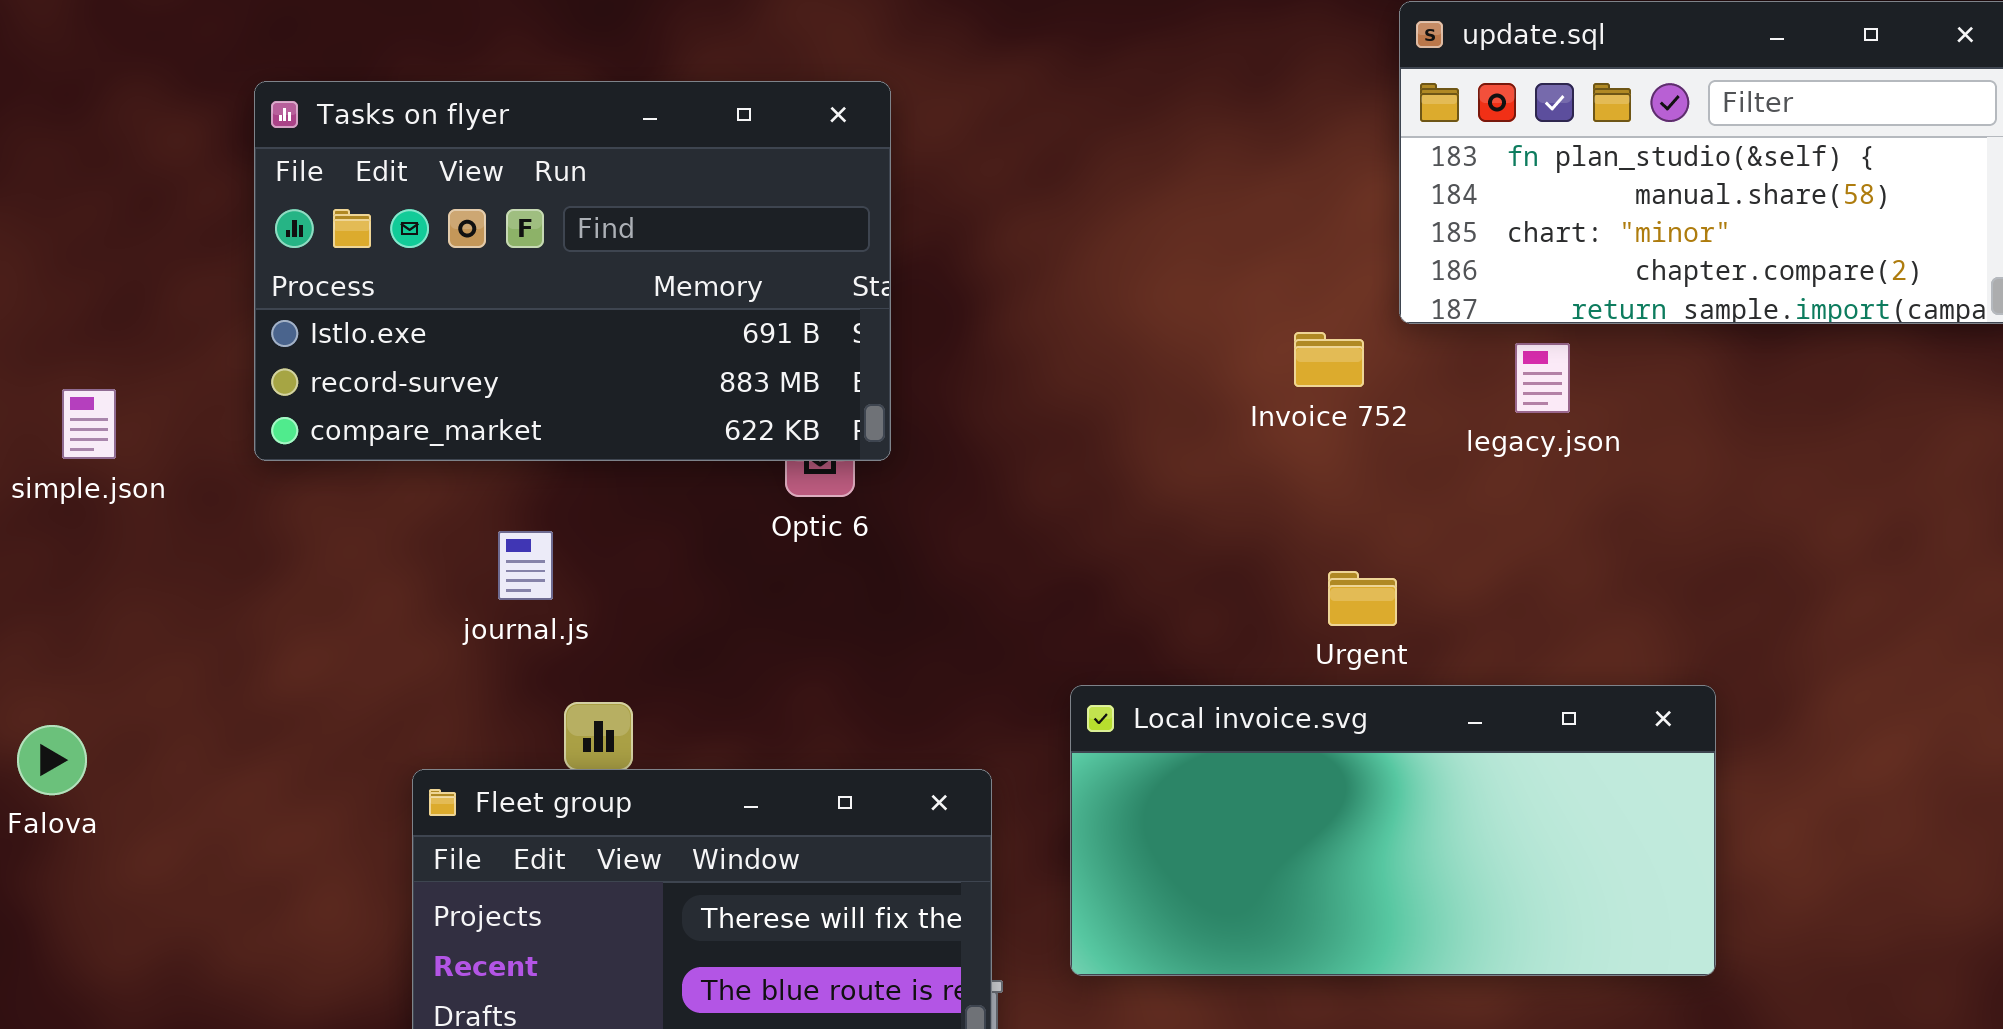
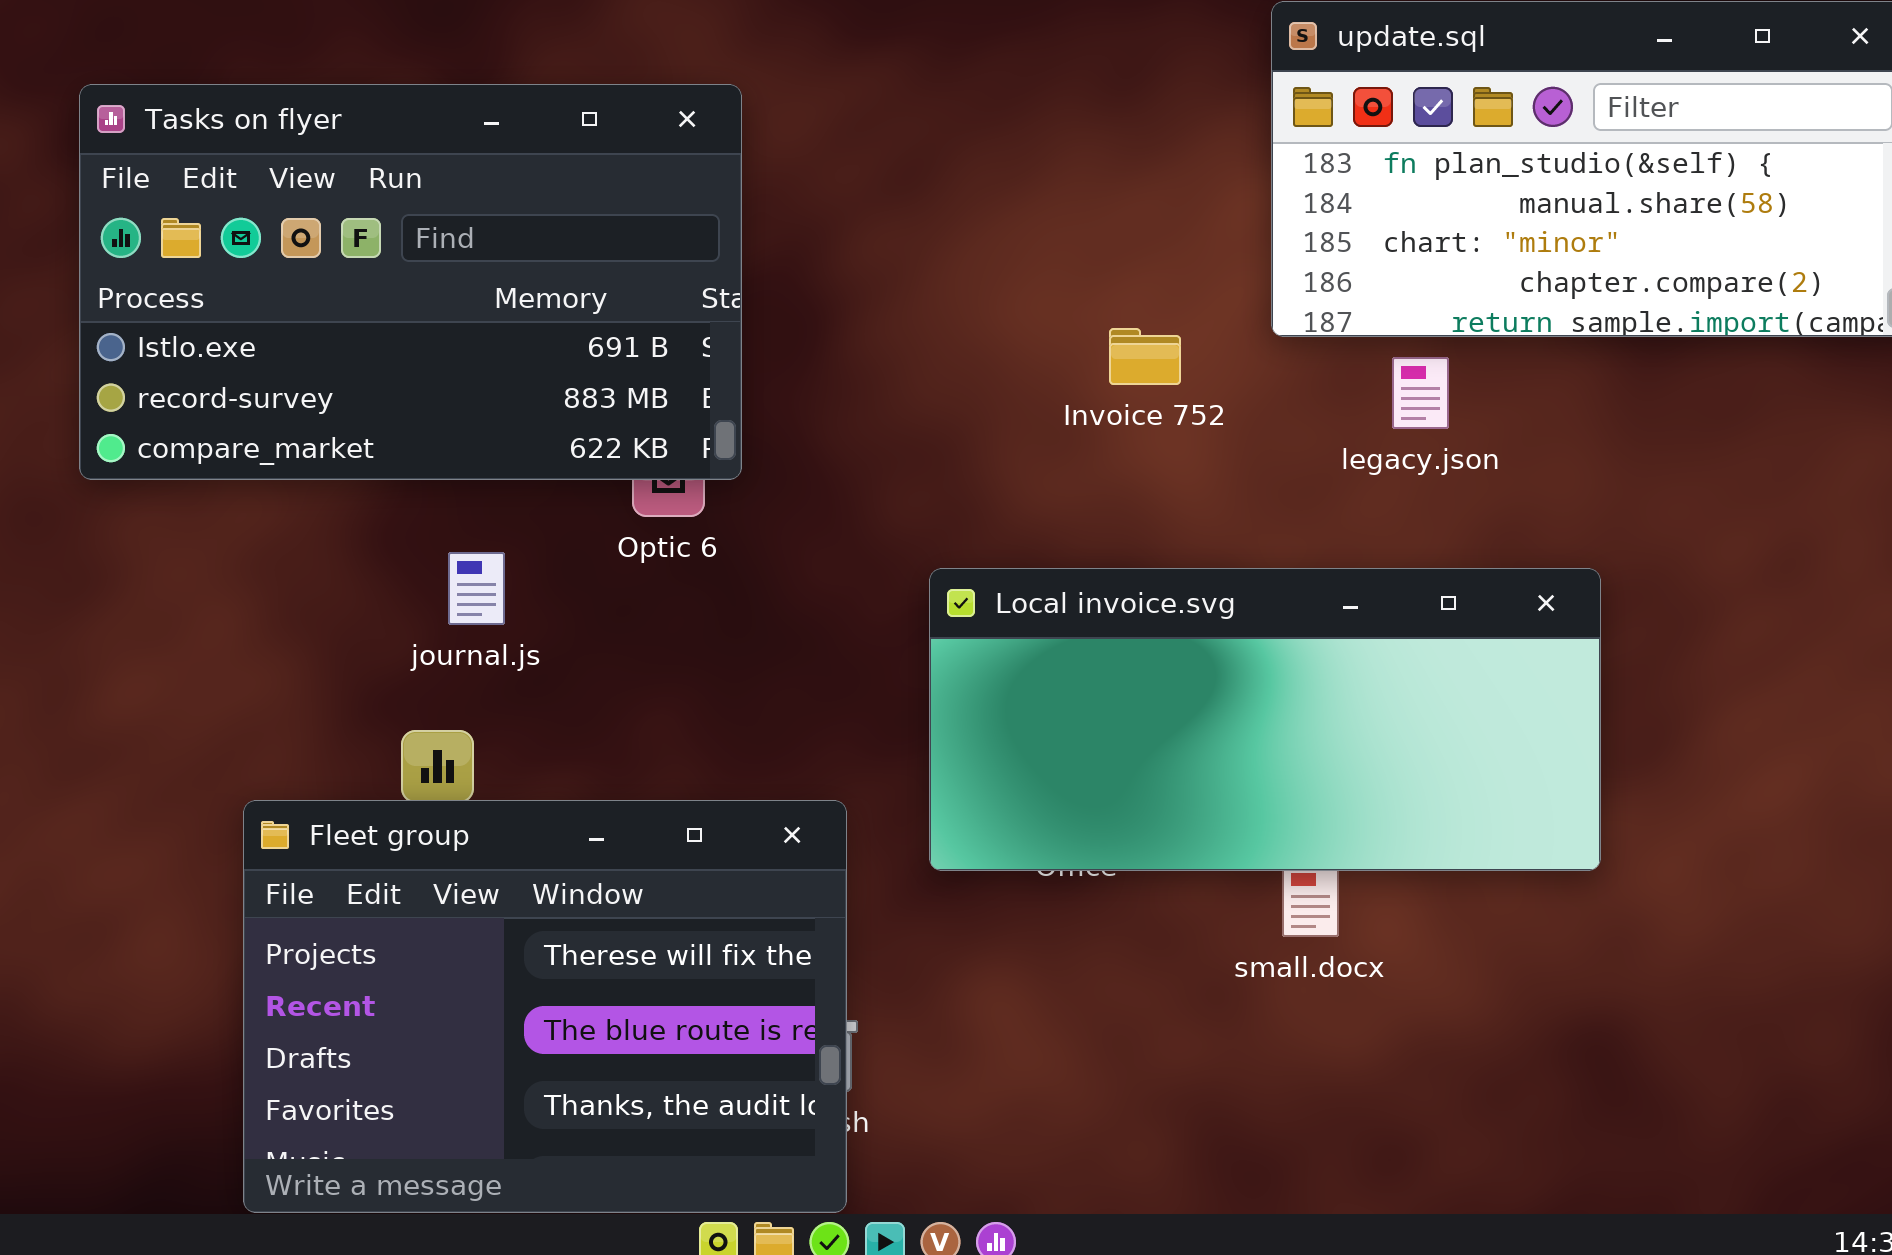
Invoice 752: [1294,332,1364,387] -> [1109,328,1181,385], moved
journal.js: [498,531,553,600] -> [448,552,505,625], moved
Local invoice.svg: [1070,685,1716,976] -> [929,568,1601,871], moved

